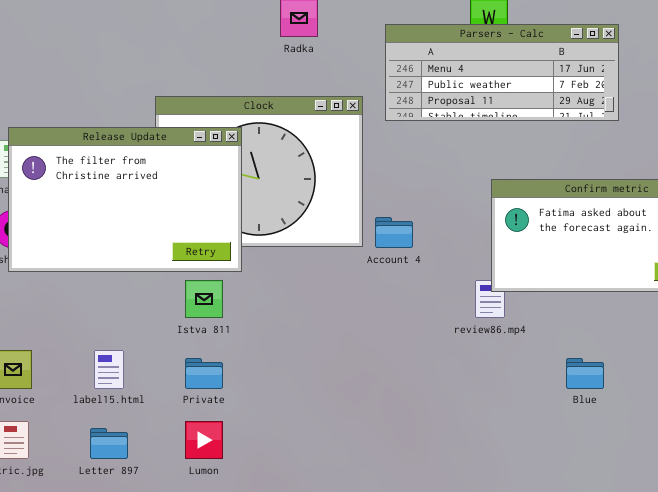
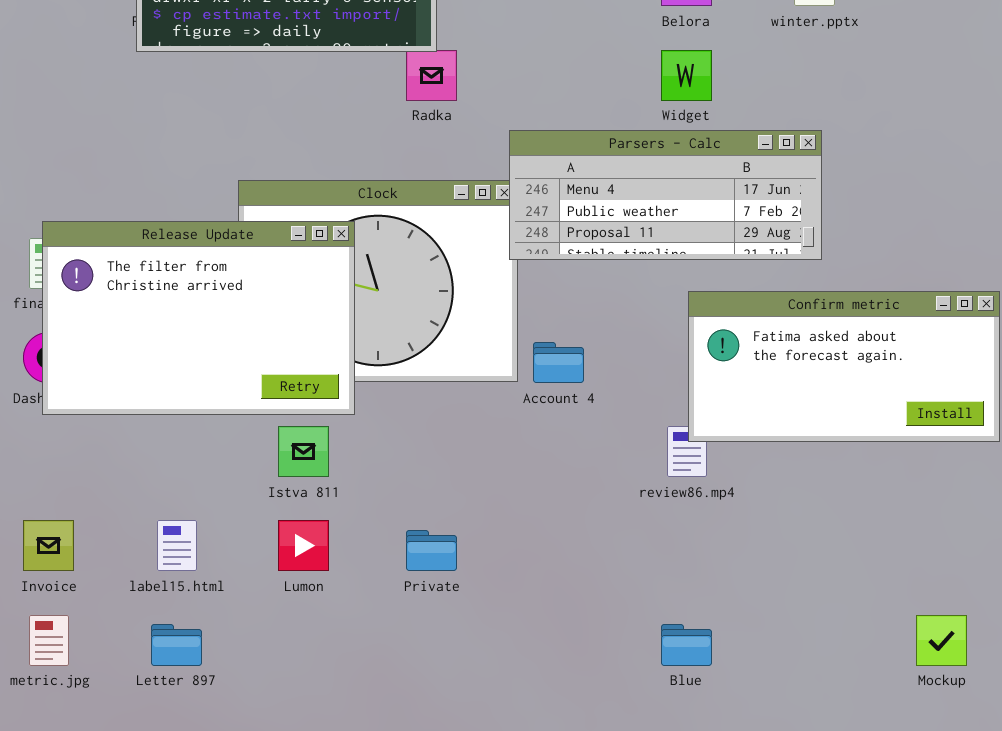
Parsers - Calc: [385,24,619,121] -> [509,130,822,260], moved
Private: [185,358,223,389] -> [406,530,457,571], moved
Blue: [566,358,604,389] -> [661,624,712,666], moved
Lumon: [185,421,223,459] -> [278,520,329,571], moved

